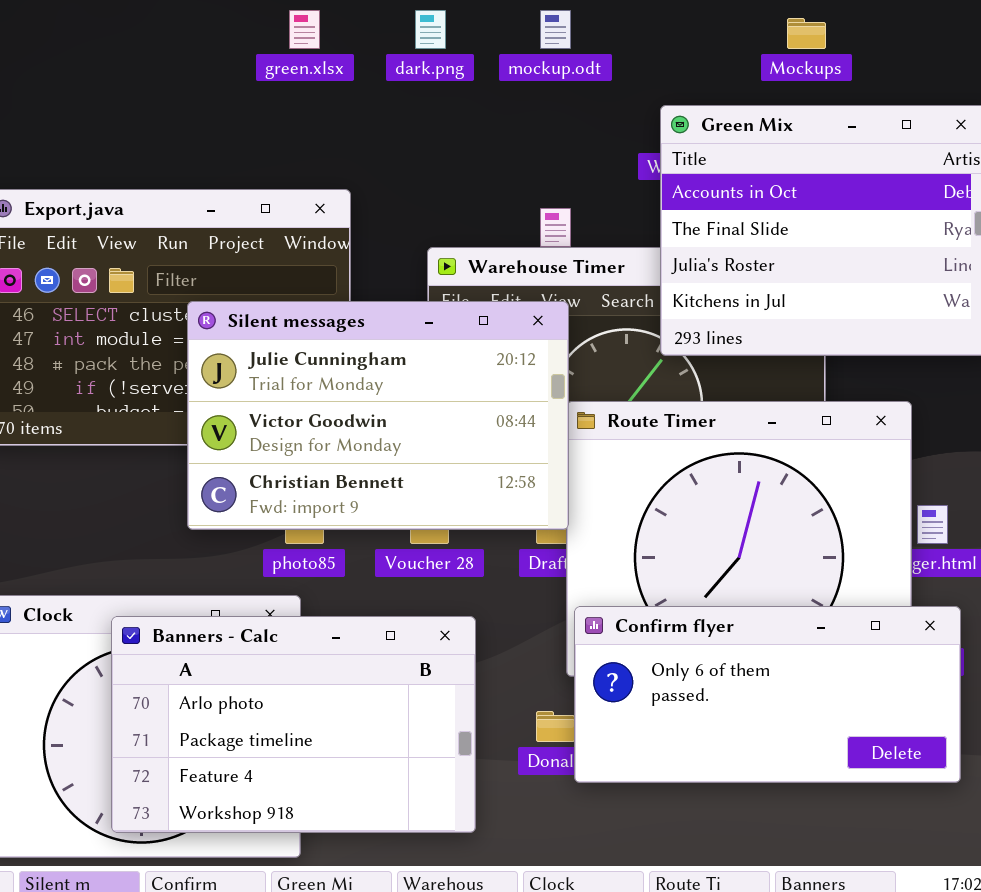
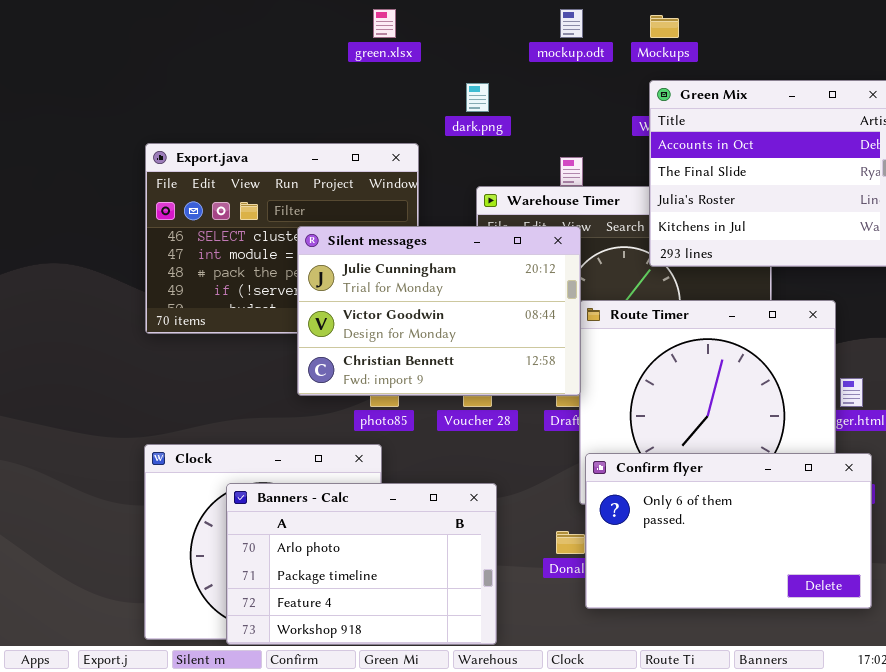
dark.png: [415,10,446,49] -> [466,83,489,112], moved
Mockups: [787,18,826,49] -> [650,15,679,38], moved
Confirm flyer: [574,606,961,783] -> [585,453,872,609], resized
Banners - Calc: [111,616,476,833] -> [226,483,497,645], moved

